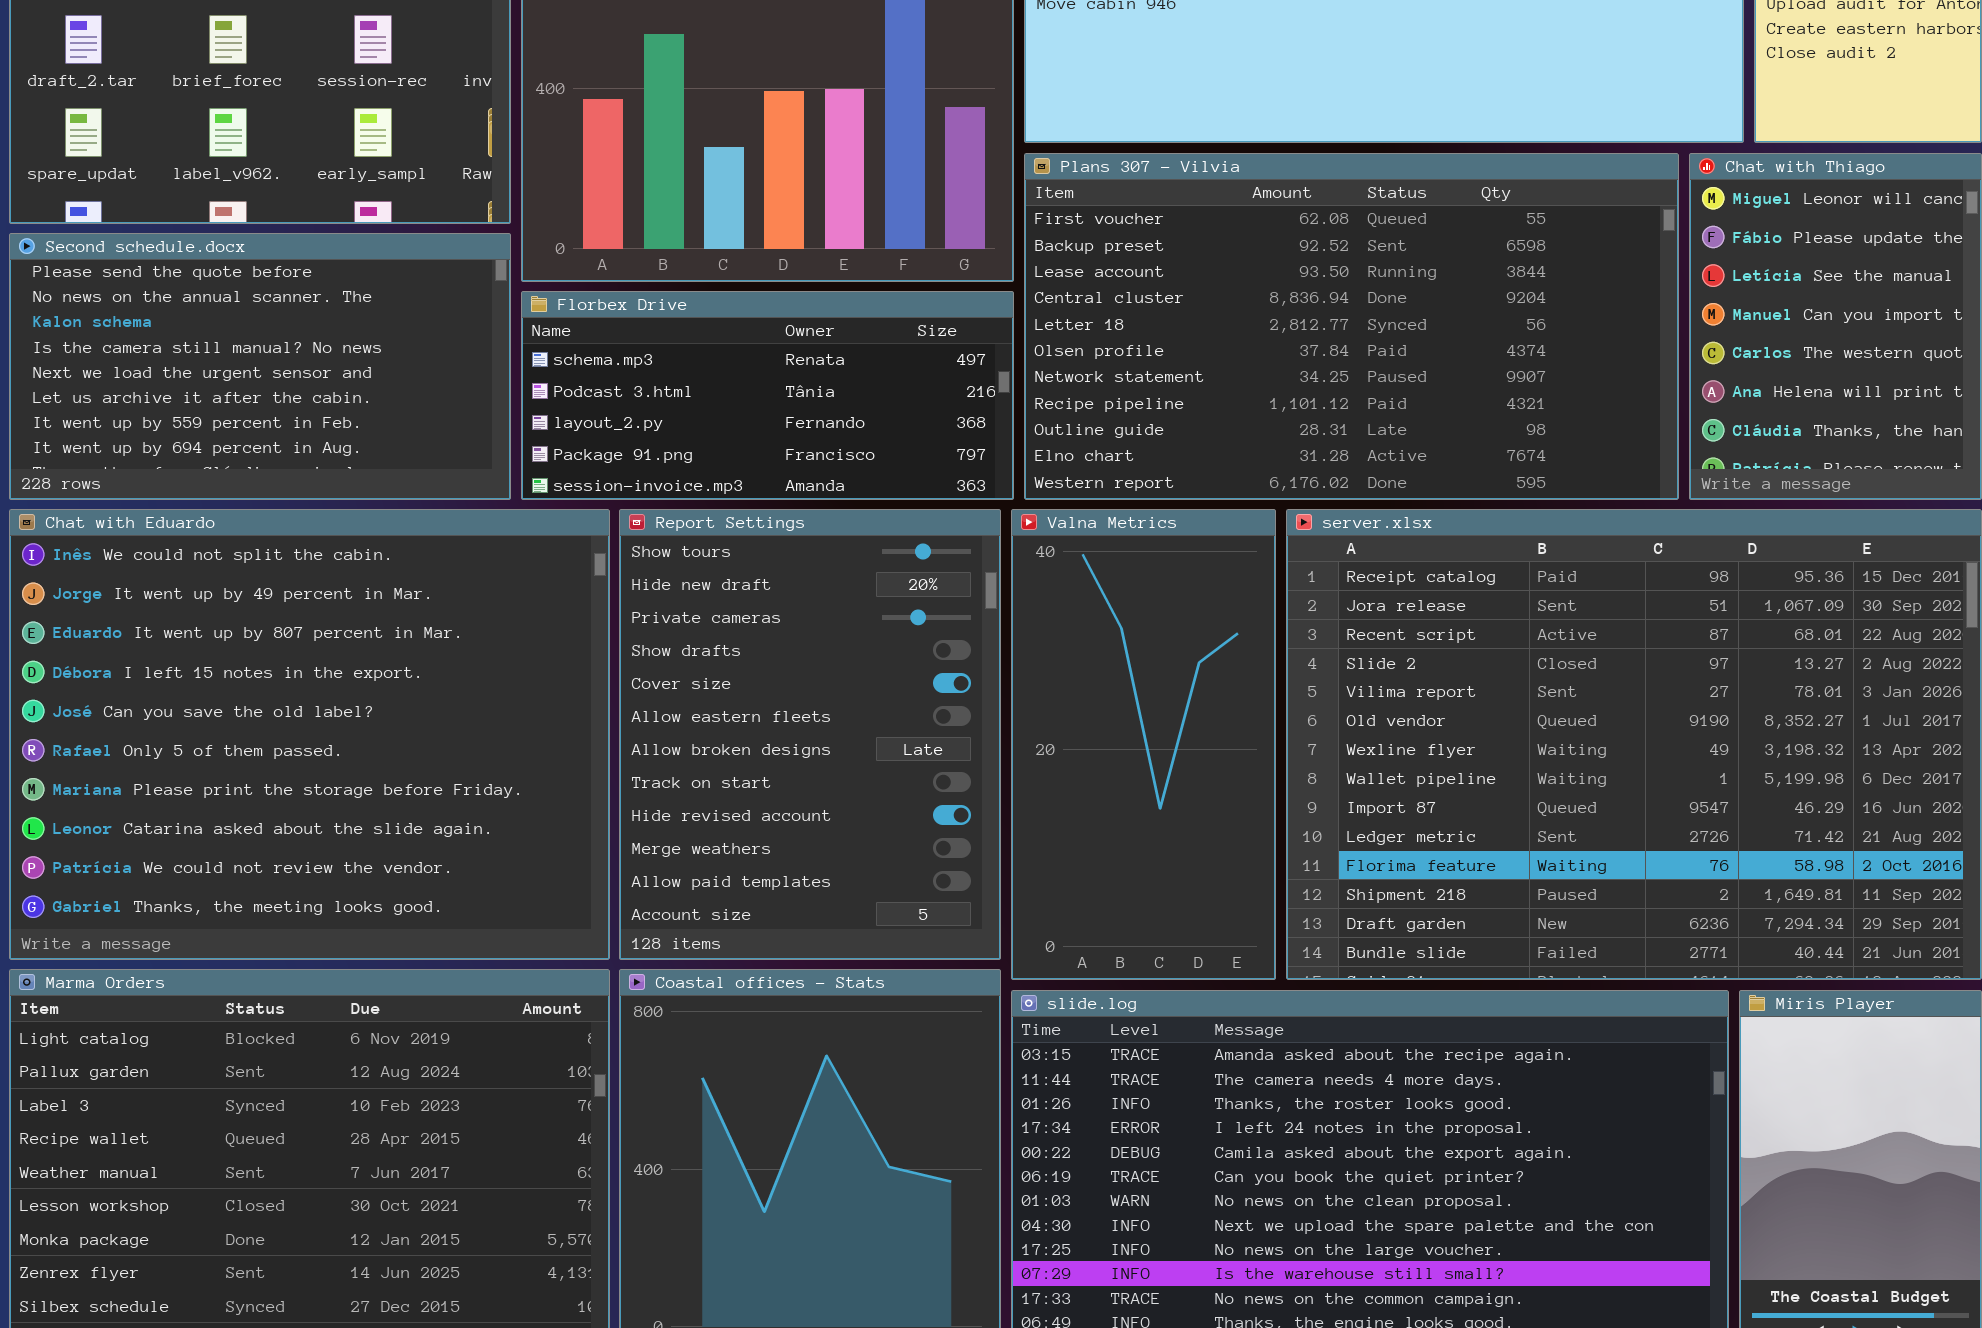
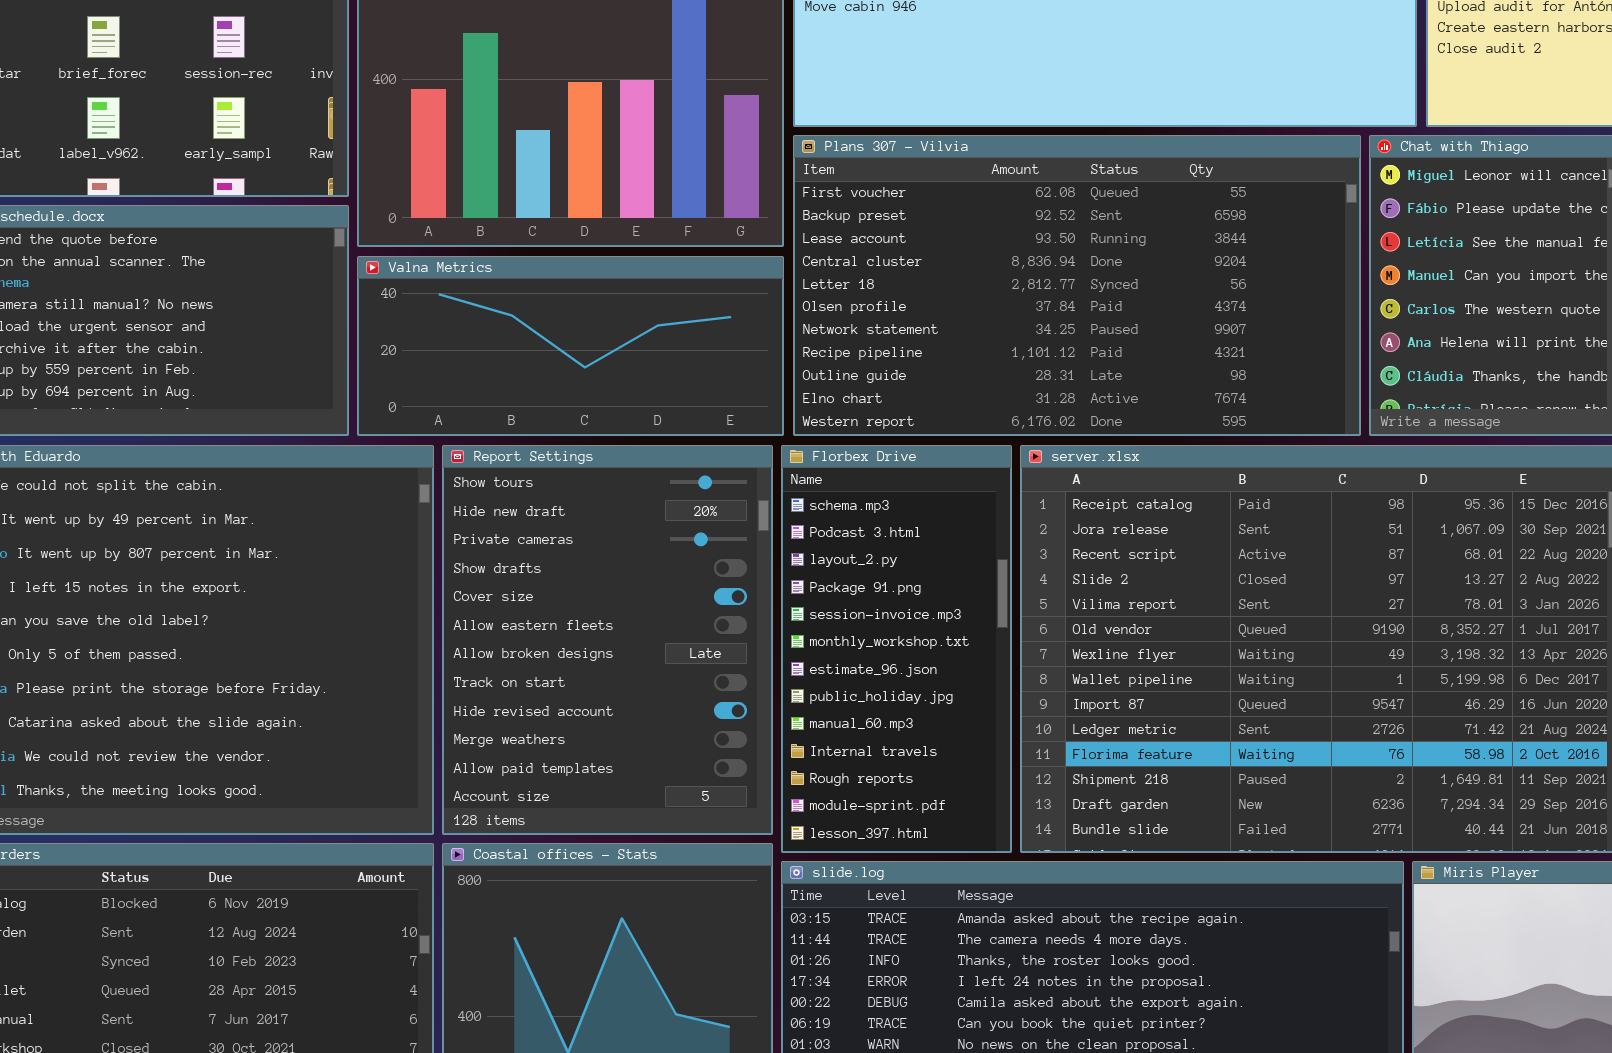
Florbex Drive: [521,291,1014,500] -> [781,445,1012,853], moved, resized
Valna Metrics: [1011,509,1276,980] -> [357,256,784,436], moved, resized

